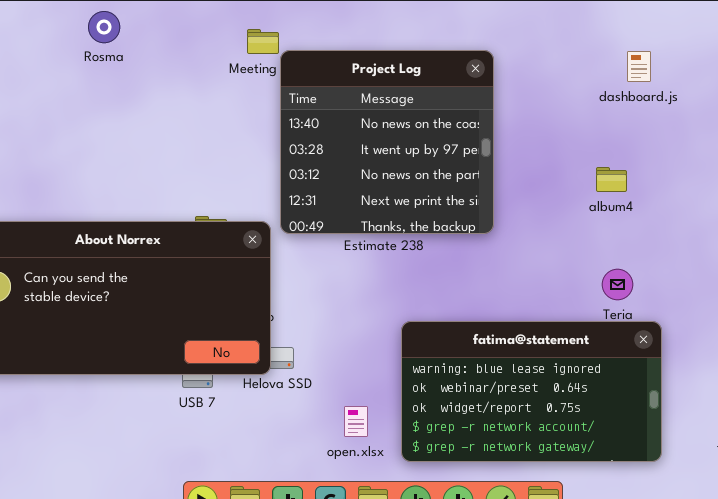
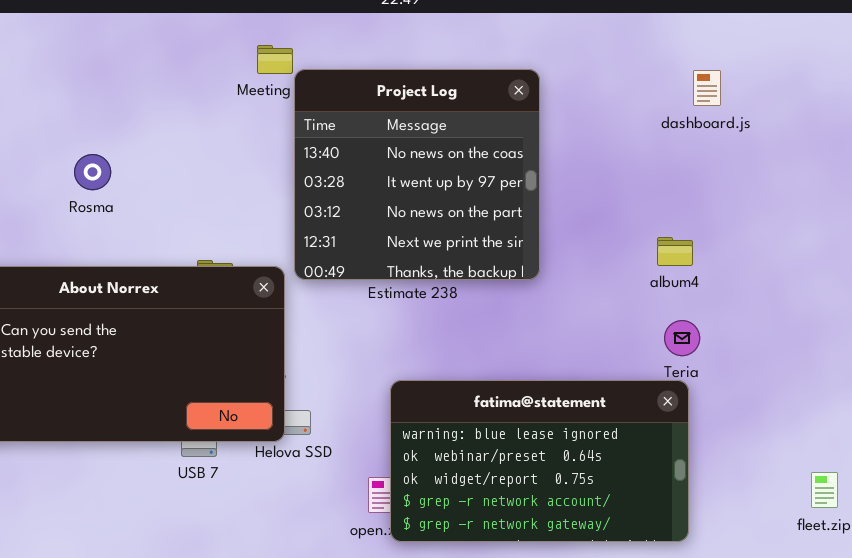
Rosma: [88,11,120,43] -> [74,154,111,190], moved
album4: [596,167,627,192] -> [657,237,693,266], moved
fatima@statement: [401,321,662,462] -> [390,380,689,542], moved

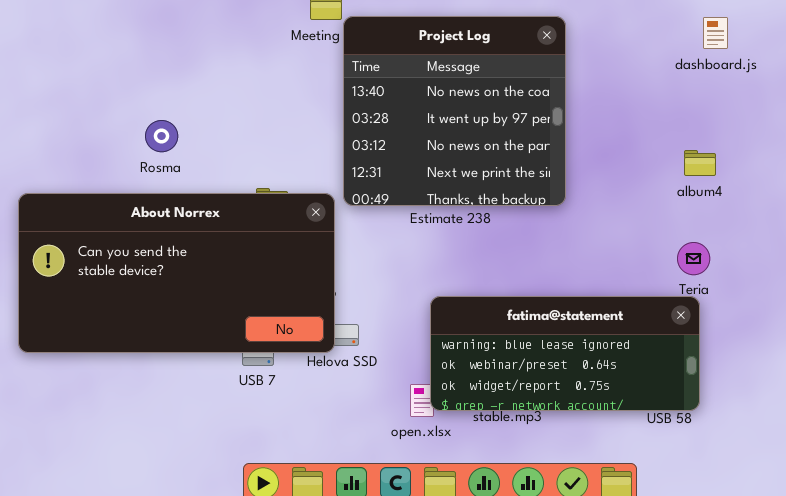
Rosma: [74,154,111,190] -> [145,120,178,152], moved
album4: [657,237,693,266] -> [684,150,716,176], moved
fatima@statement: [390,380,689,542] -> [430,296,700,411], resized

